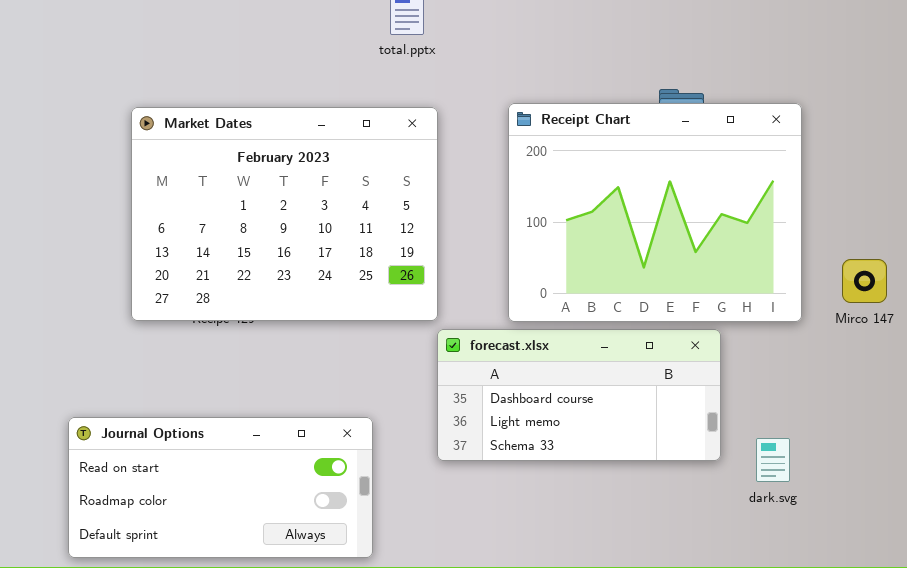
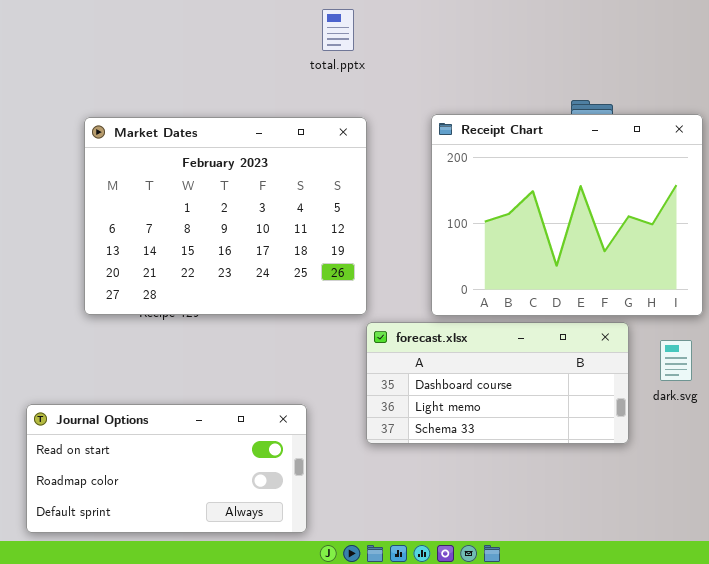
dark.svg: [756,438,790,482] -> [660,340,692,381], moved

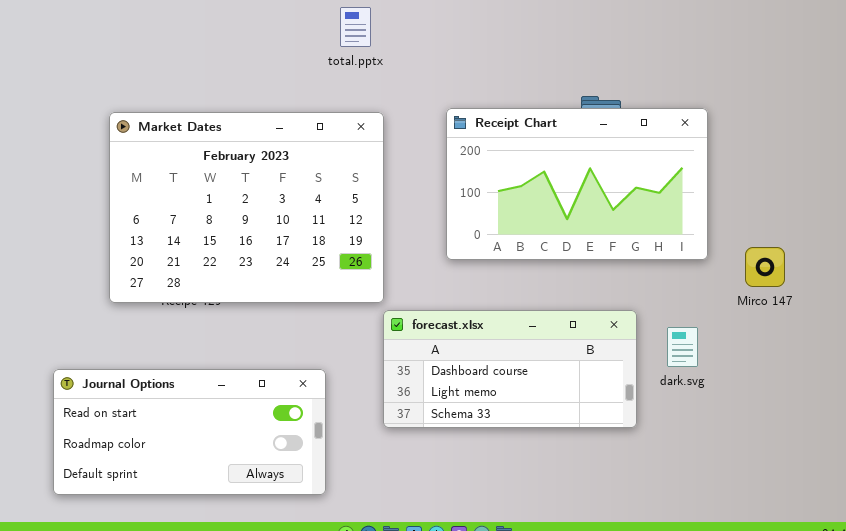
Receipt Chart: [431,114,703,316] -> [446,108,708,260], resized
Journal Options: [26,404,307,533] -> [53,369,326,495], moved

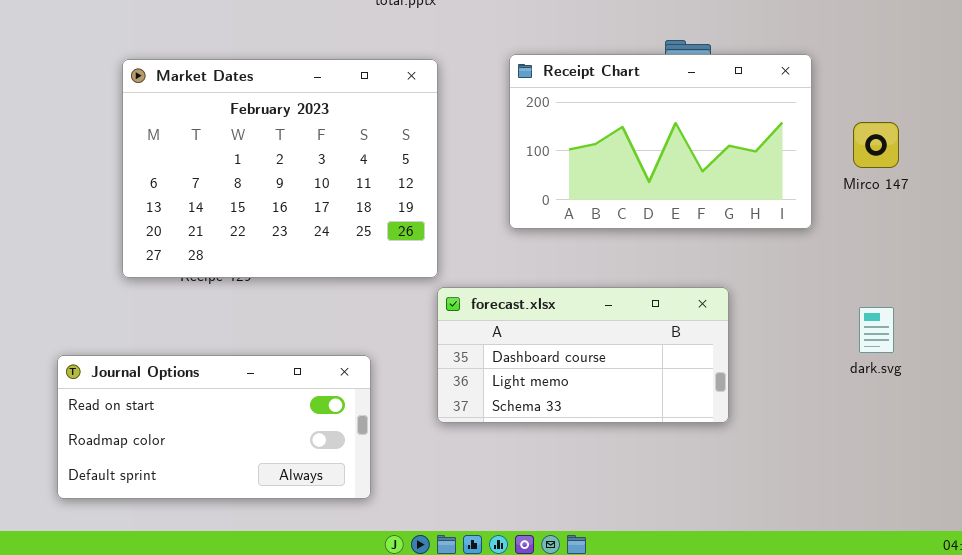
Mirco 147: [745,247,785,287] -> [853,122,899,168], moved
dark.svg: [667,327,698,367] -> [859,307,894,353], moved

